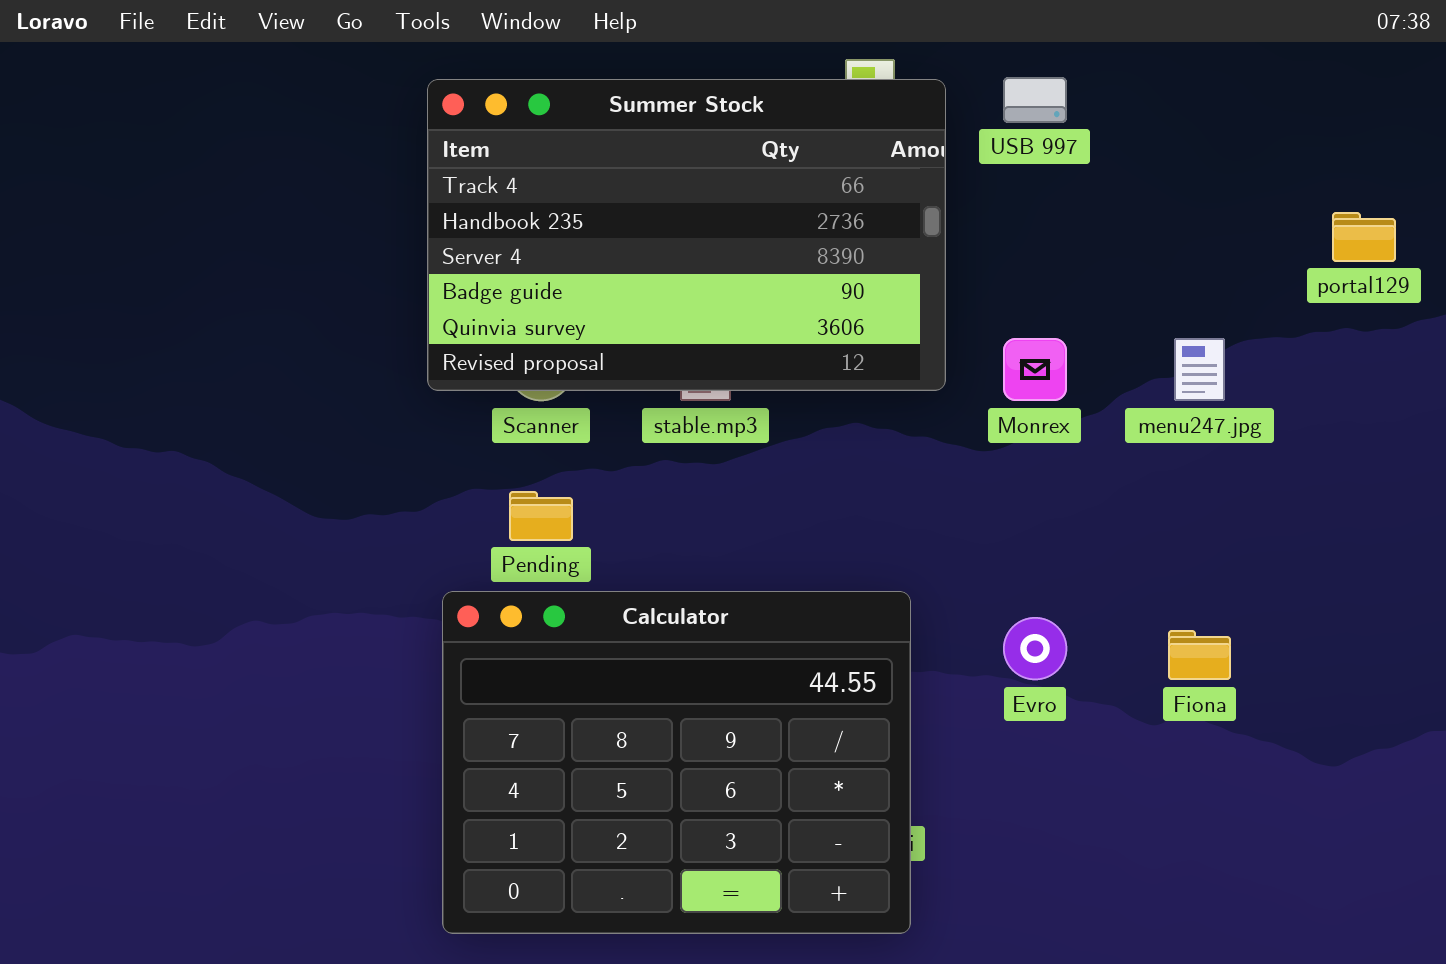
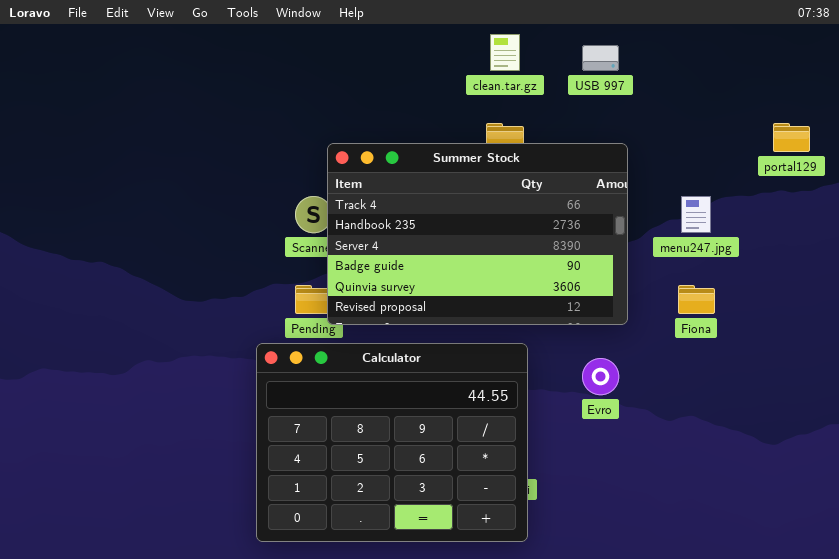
Summer Stock: [427,79,946,391] -> [327,143,628,325], moved
Fiona: [1168,630,1231,680] -> [678,285,715,314], moved

